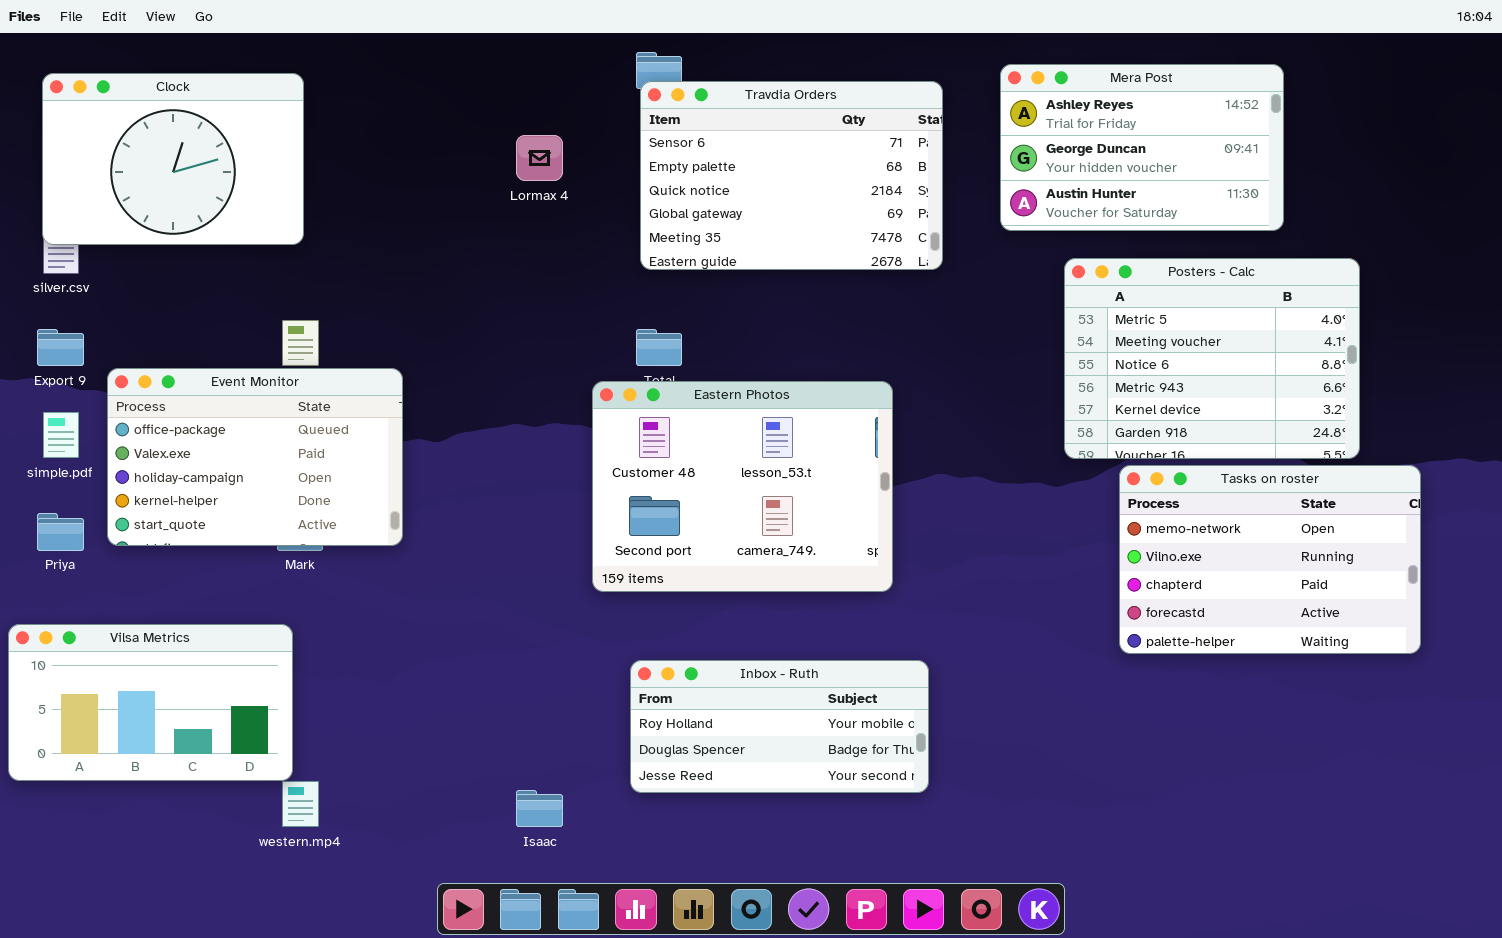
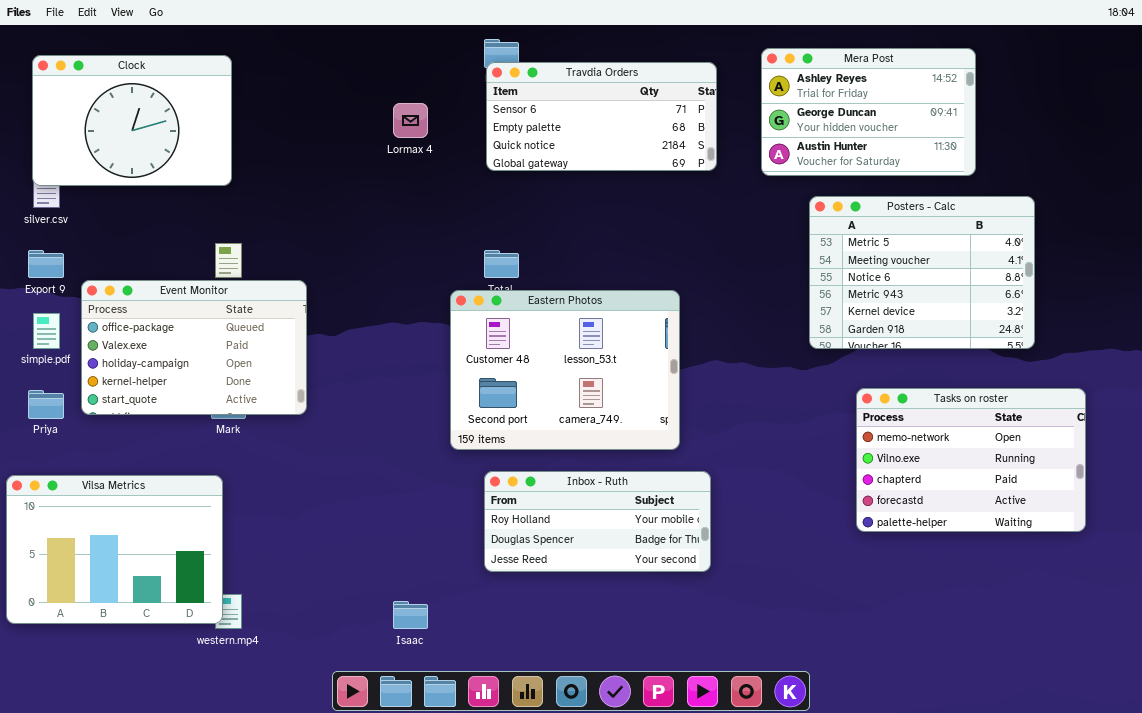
Travdia Orders: [640,81,943,270] -> [486,62,717,171], resized
Tasks on roster: [1119,465,1421,654] -> [856,388,1086,532], moved
Vilsa Metrics: [8,624,293,781] -> [6,475,223,624], resized
Inbox - Ruth: [630,660,929,793] -> [484,471,711,572], moved

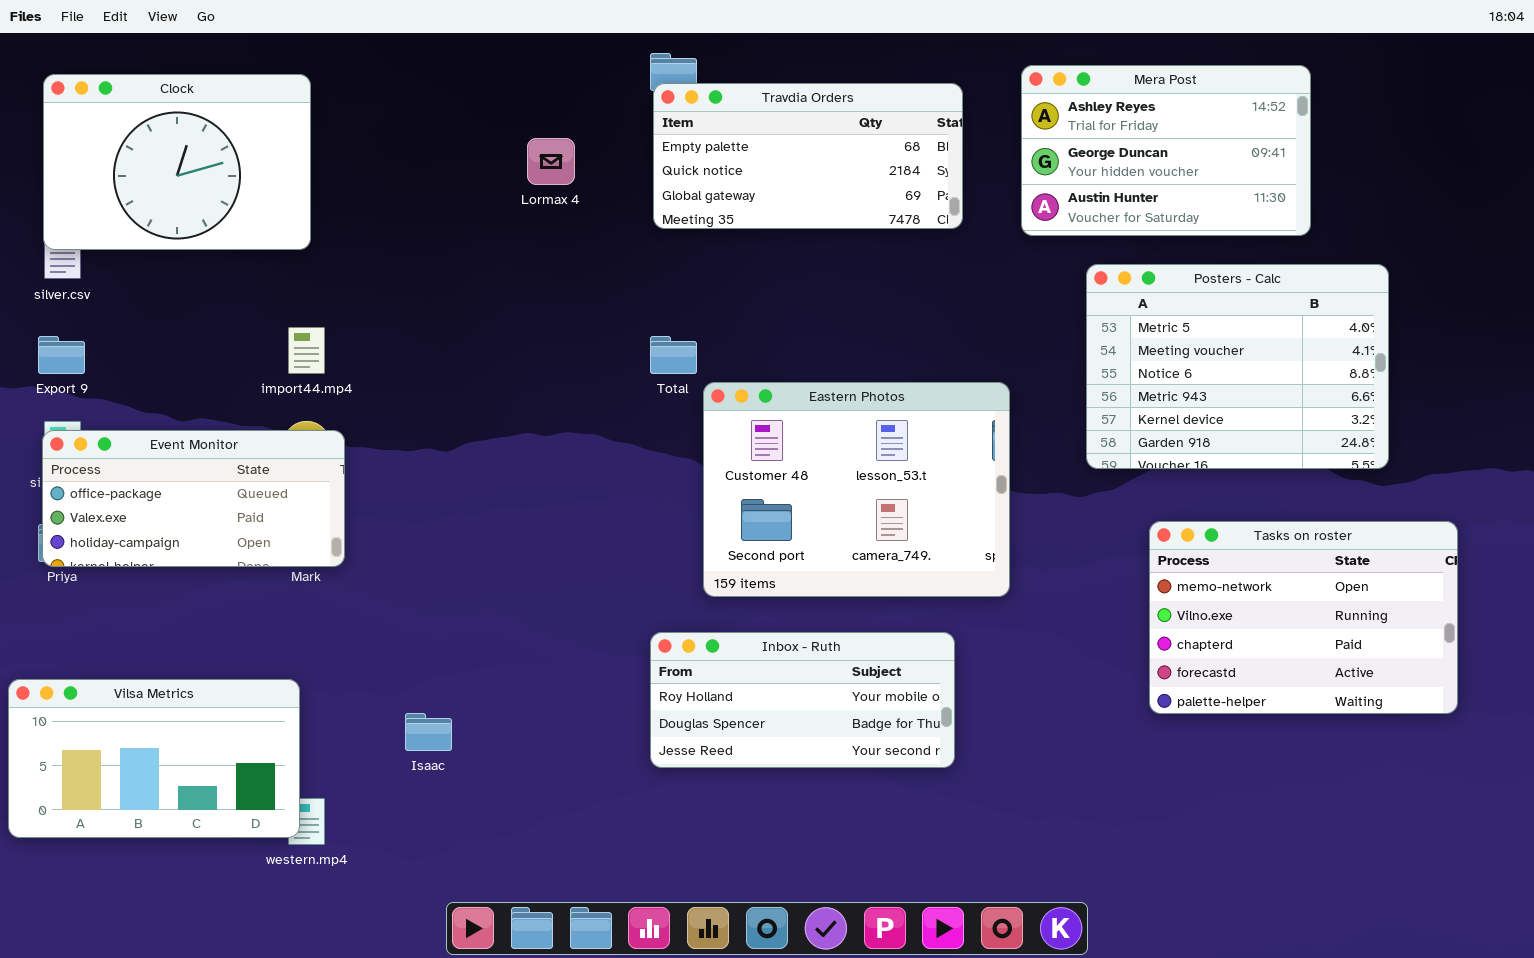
Travdia Orders: [486,62,717,171] -> [653,83,963,229], scrolled down 1 row
Event Monitor: [81,280,307,415] -> [42,430,345,567], moved, resized
Eastern Photos: [450,290,680,450] -> [703,382,1010,597], moved
Vilsa Metrics: [6,475,223,624] -> [8,679,300,838], resized
Isaac: [393,601,428,629] -> [405,713,452,751], moved

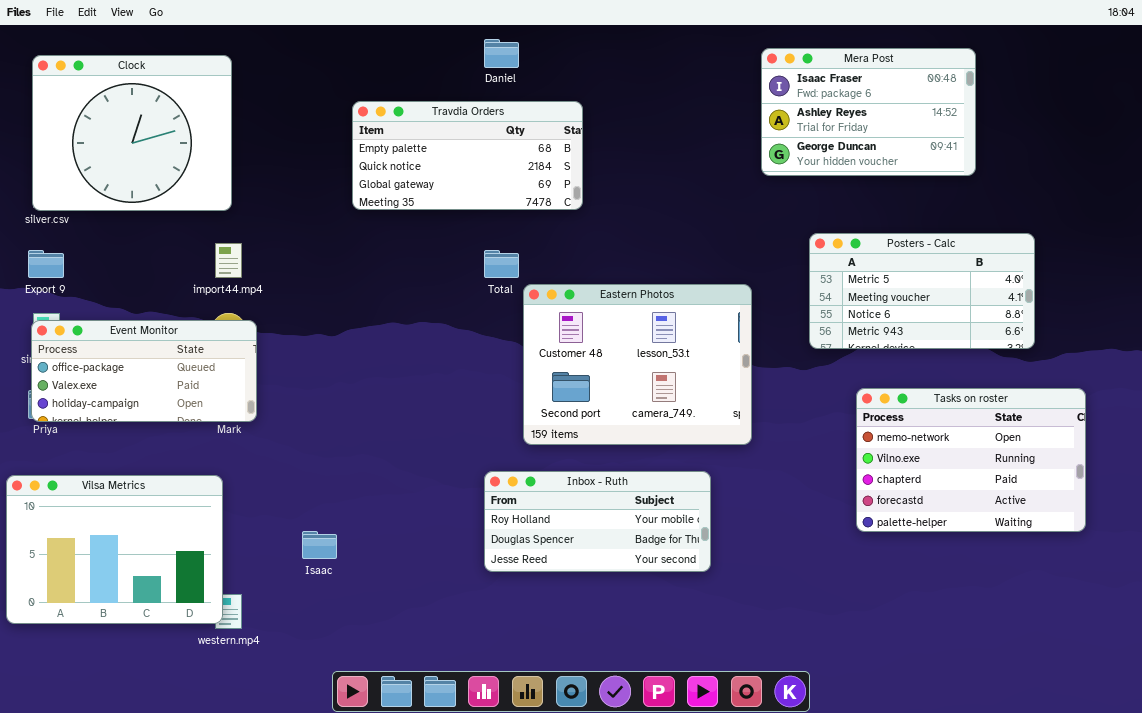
Mera Post: [1021,65,1311,236] -> [761,48,976,176], scrolled up 1 row
Clock: [43,74,311,250] -> [32,55,232,211], resized
Travdia Orders: [653,83,963,229] -> [352,101,583,210], moved
Posters - Calc: [1086,264,1389,469] -> [809,233,1035,349], resized
Vilsa Metrics: [8,679,300,838] -> [6,475,223,624], resized

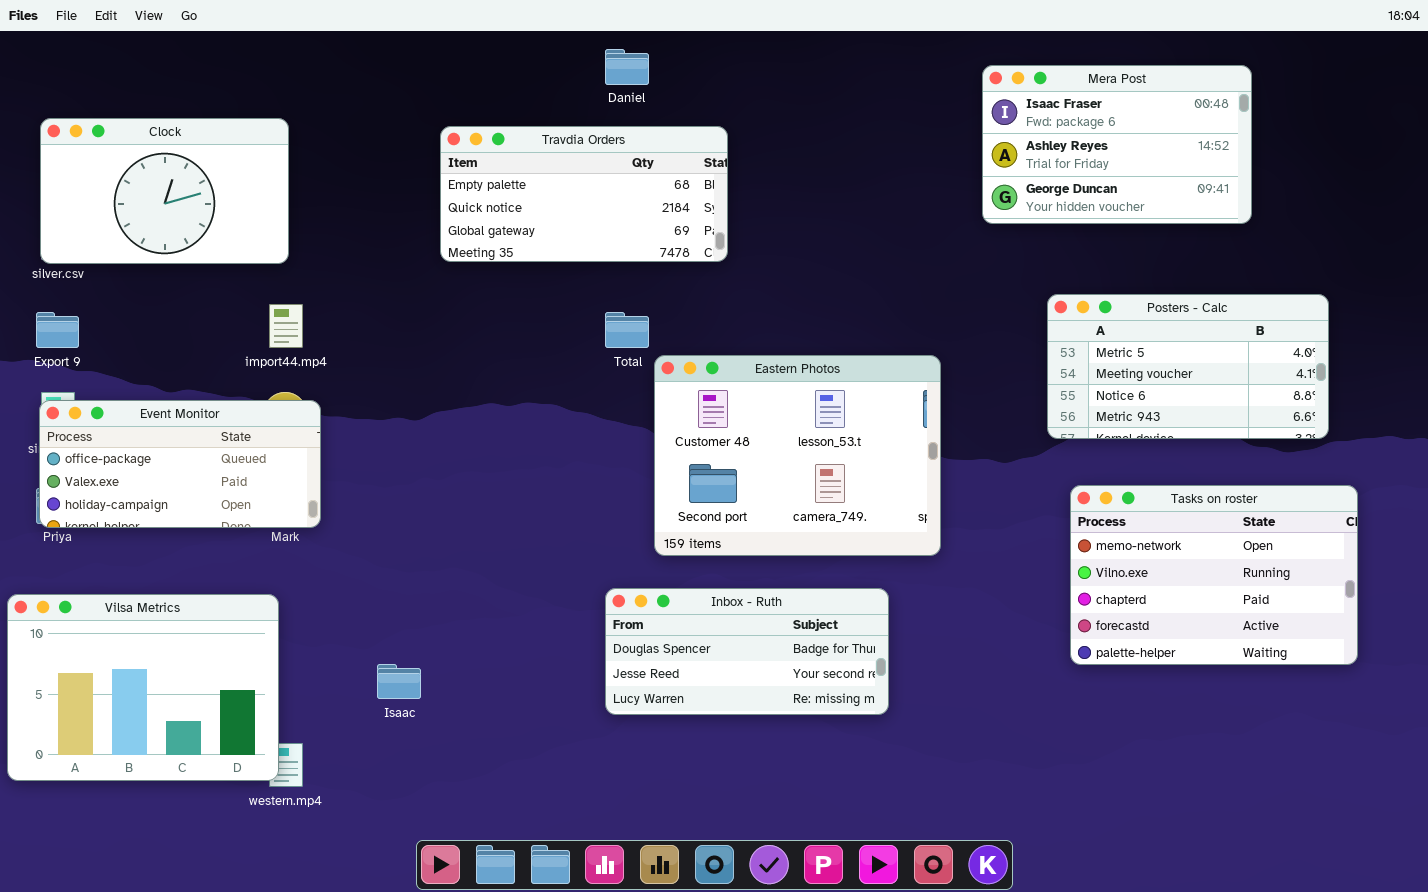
Mera Post: [761,48,976,176] -> [982,65,1252,224], moved
Clock: [32,55,232,211] -> [40,118,289,264], resized
Posters - Calc: [809,233,1035,349] -> [1047,294,1329,439], moved
Inbox - Ruth: [484,471,711,572] -> [605,588,889,715], scrolled down 1 row

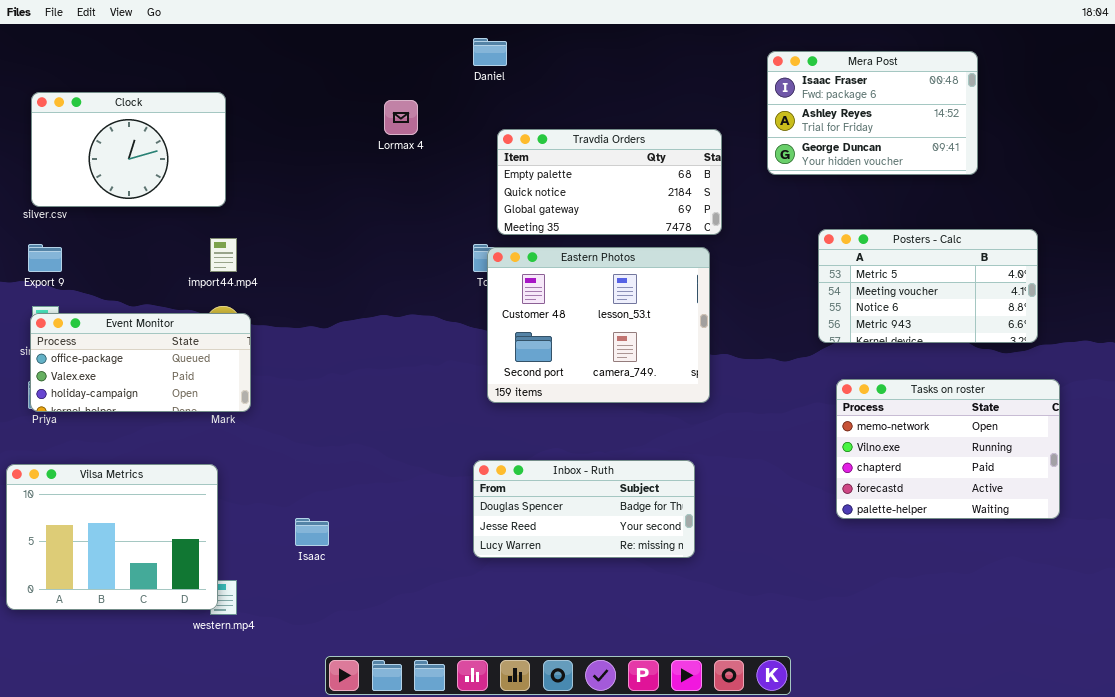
Travdia Orders: [440,126,728,262] -> [497,129,722,235], moved
Eastern Photos: [654,355,941,556] -> [487,247,710,403], moved

